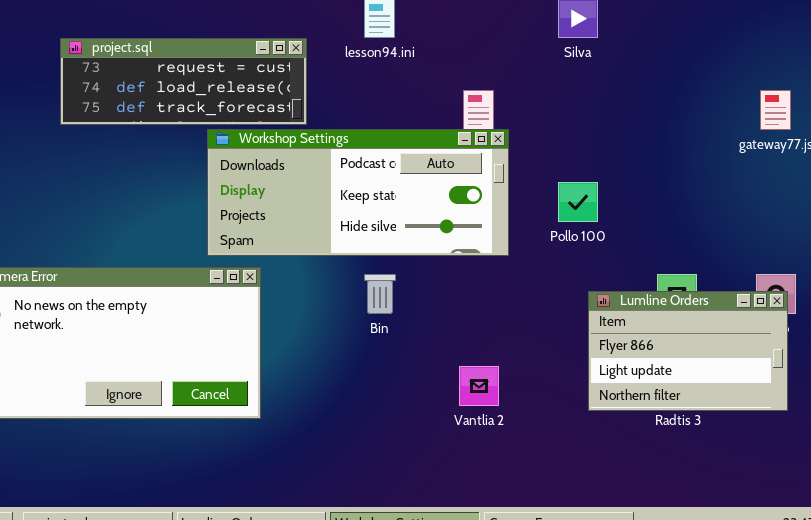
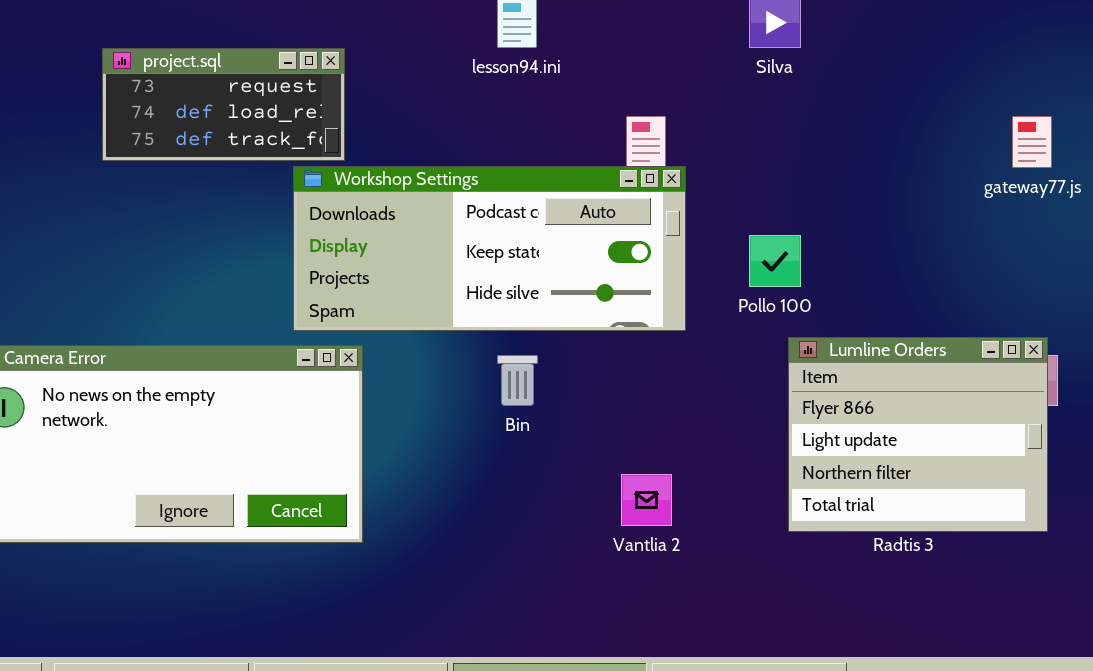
project.sql: [60,38,307,125] -> [102,48,345,161], resized
Lumline Orders: [588,291,788,411] -> [788,337,1048,532], resized

